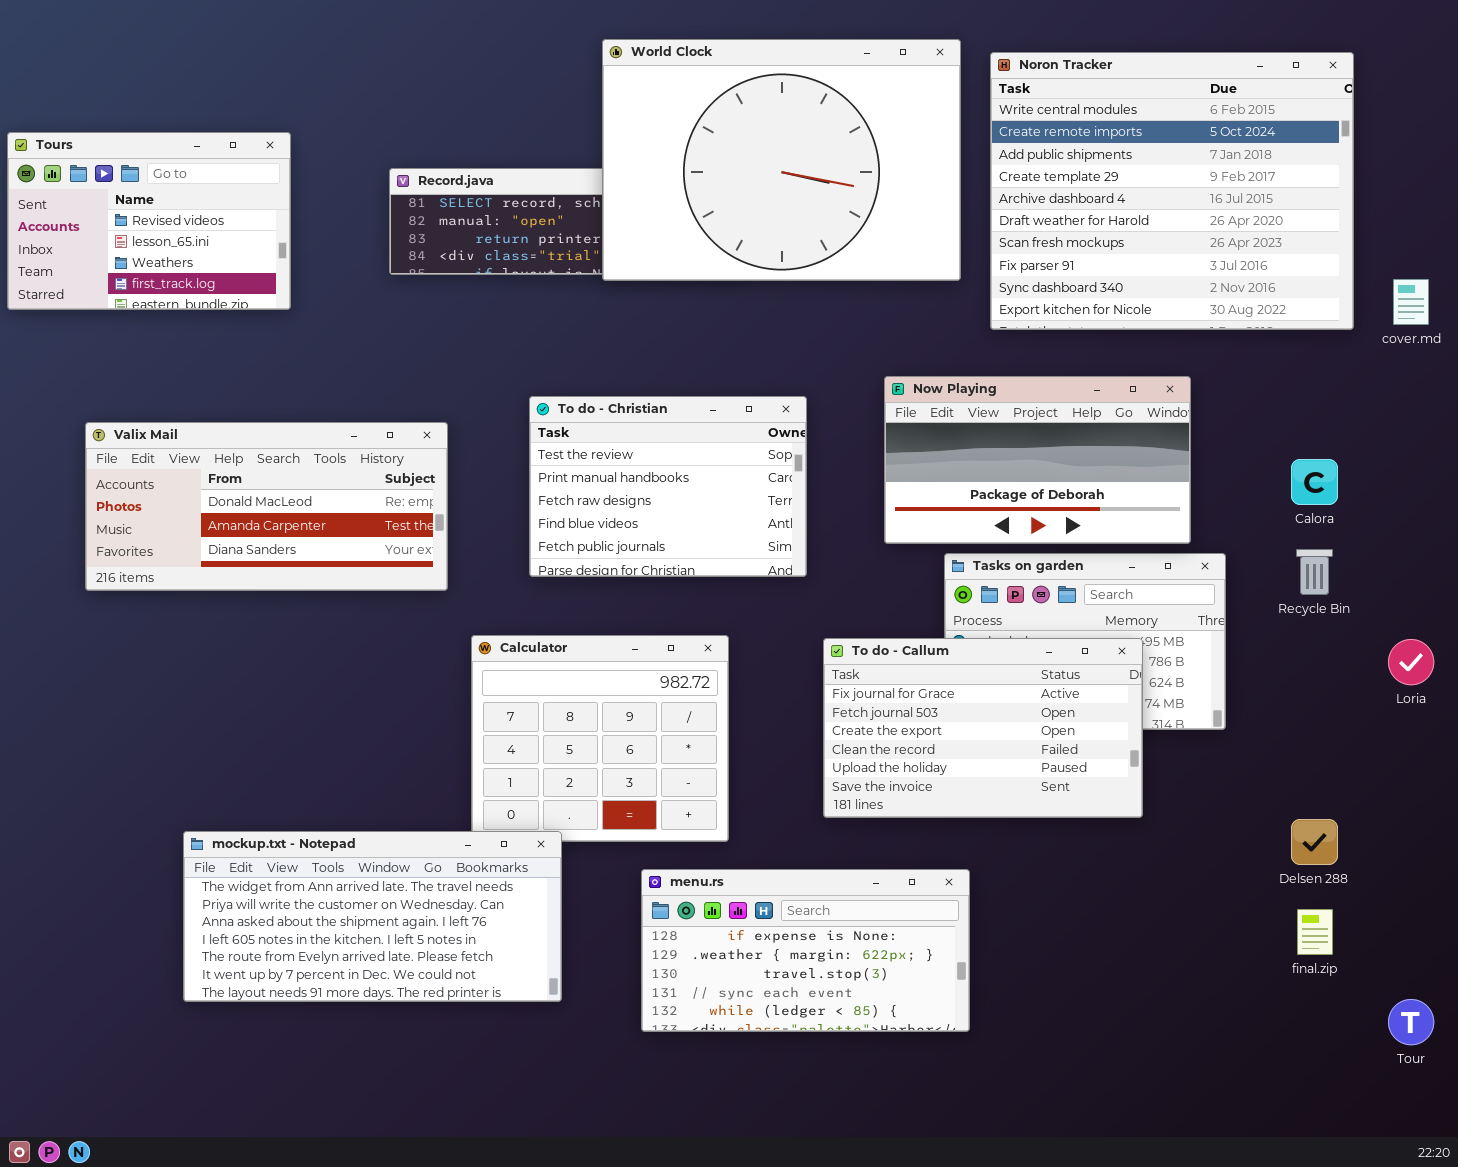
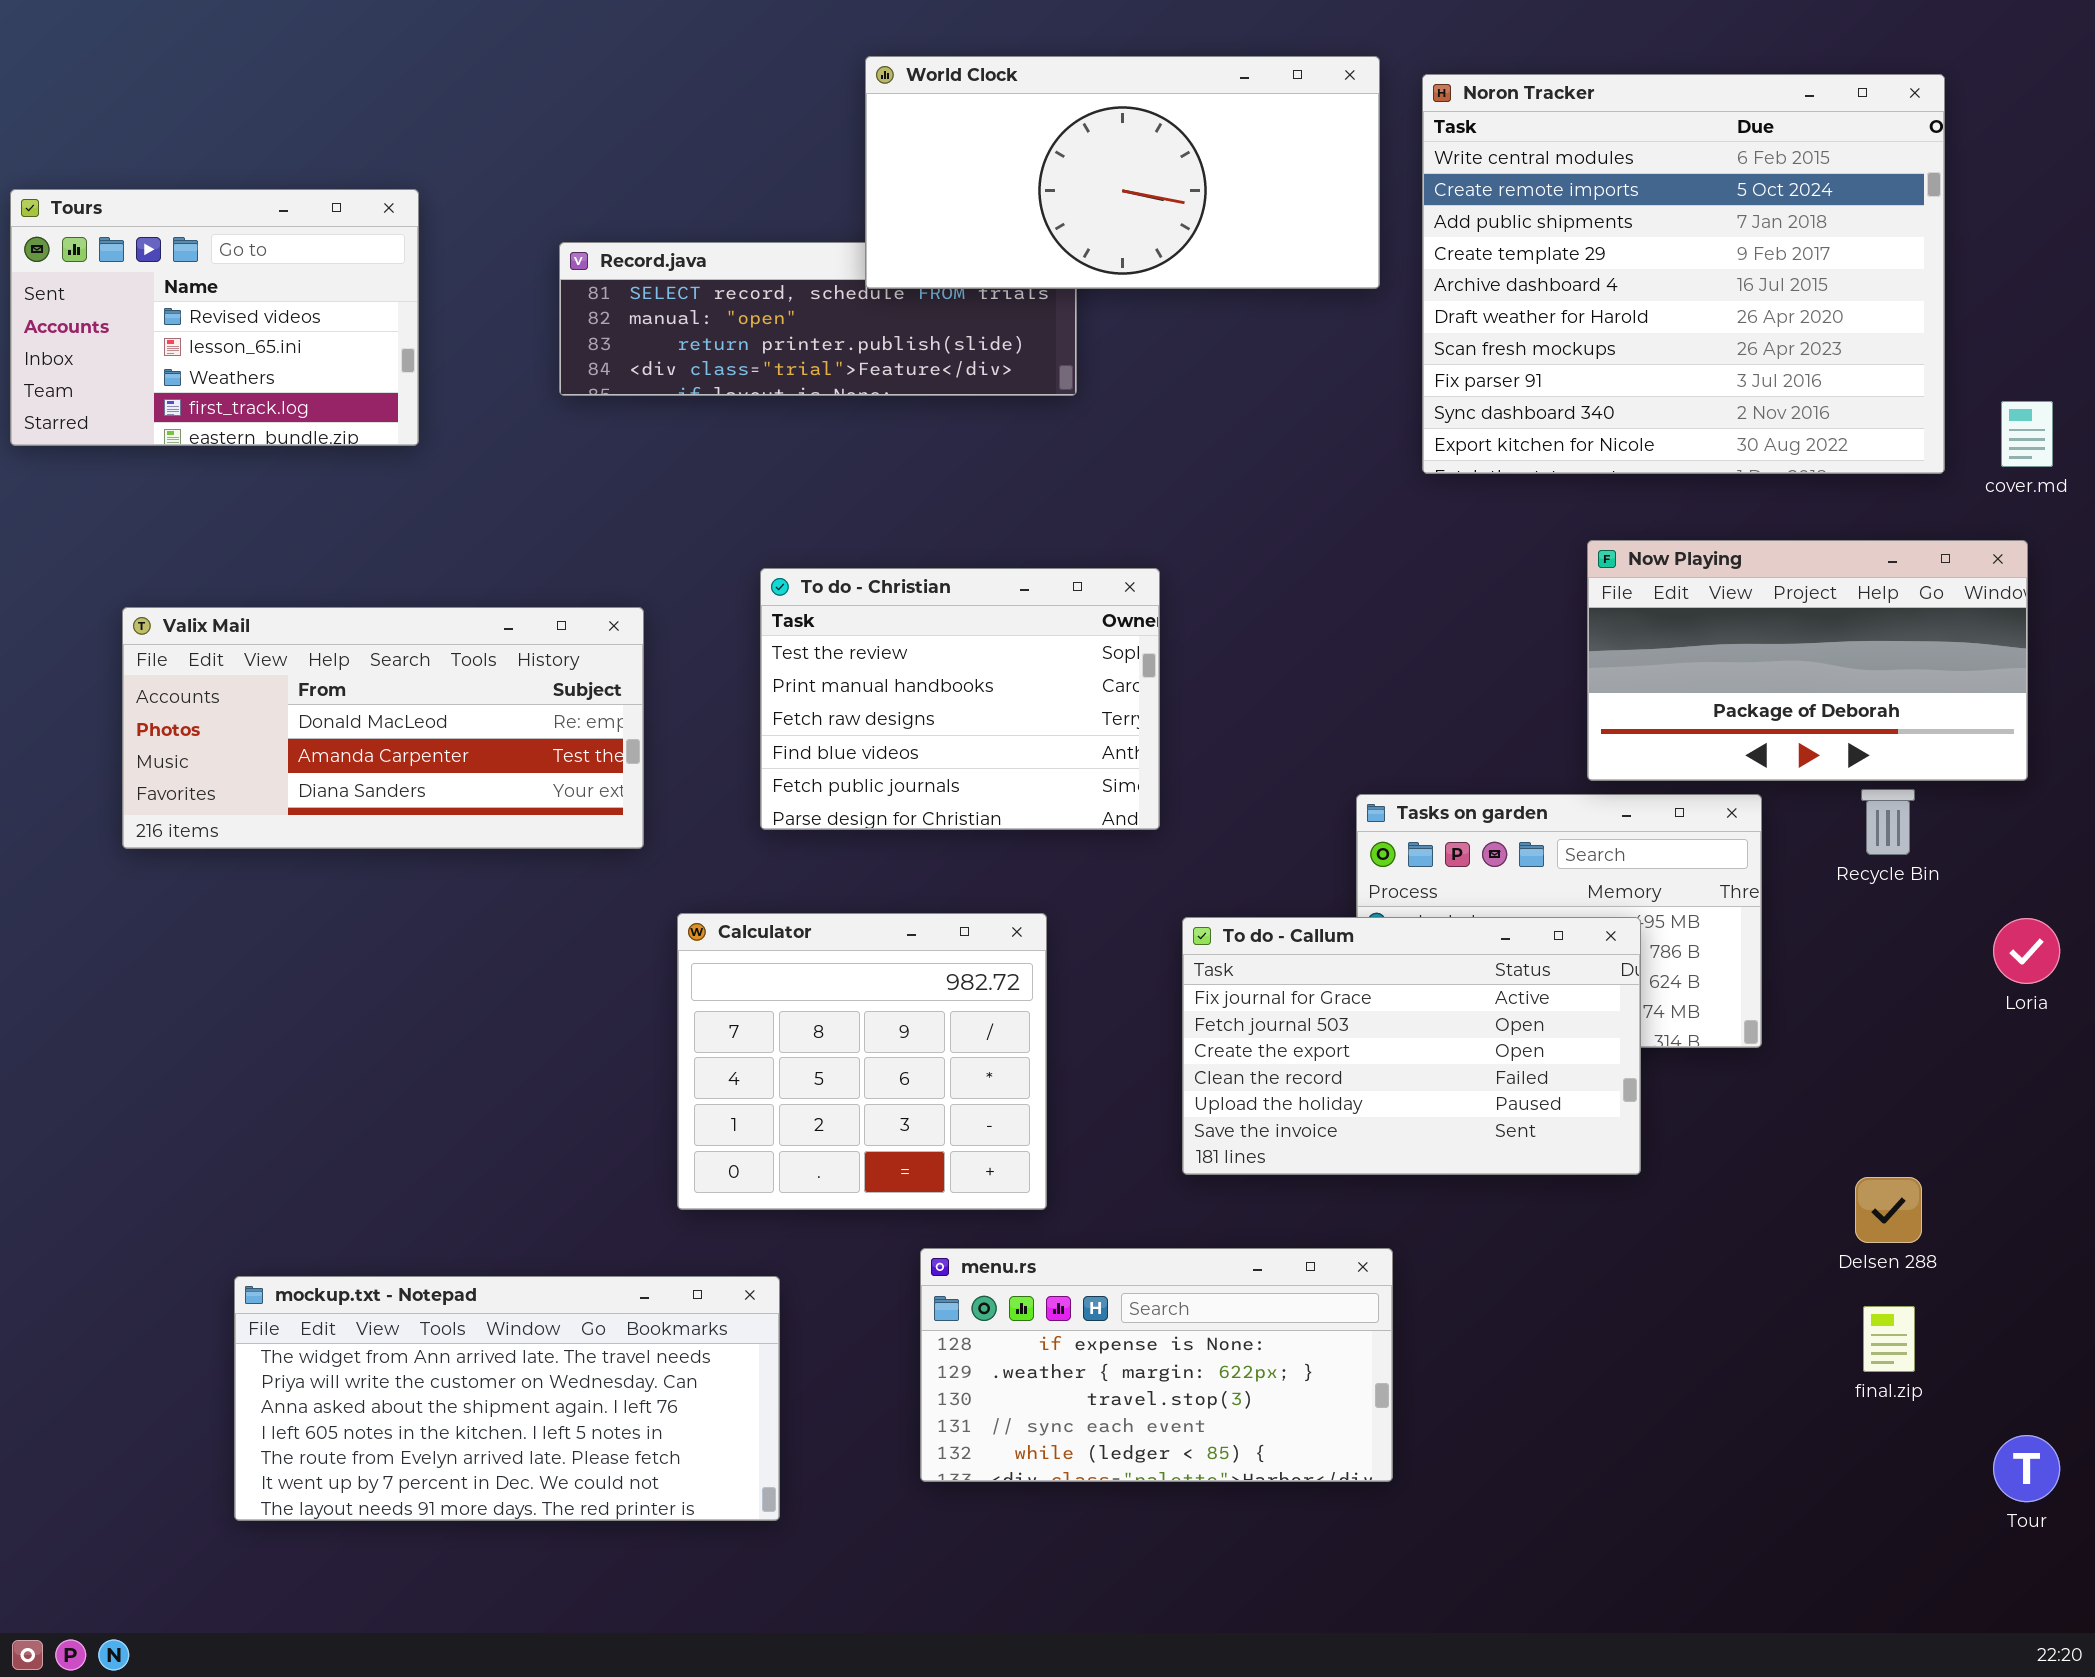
World Clock: [602,39,961,281] -> [865,56,1380,289], resized
Now Playing: [884,376,1191,544] -> [1587,540,2028,781], moved
mockup.txt - Notepad: [183,831,562,1002] -> [234,1276,780,1521], moved

